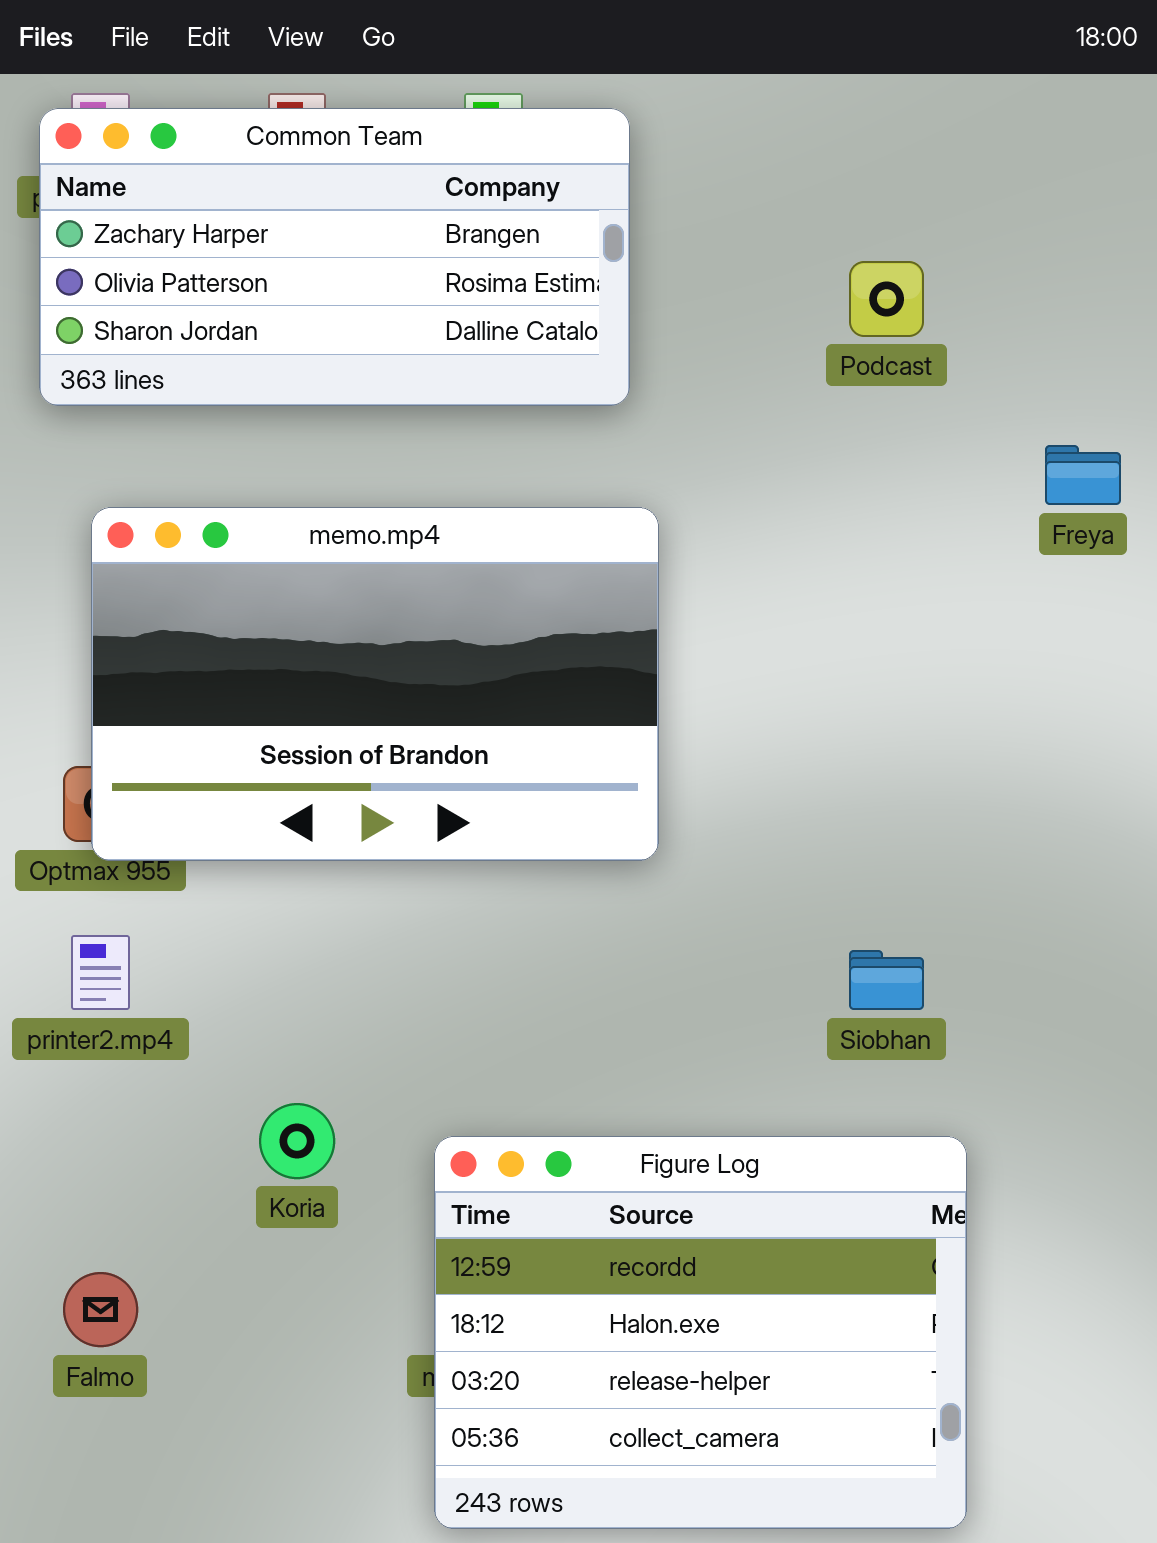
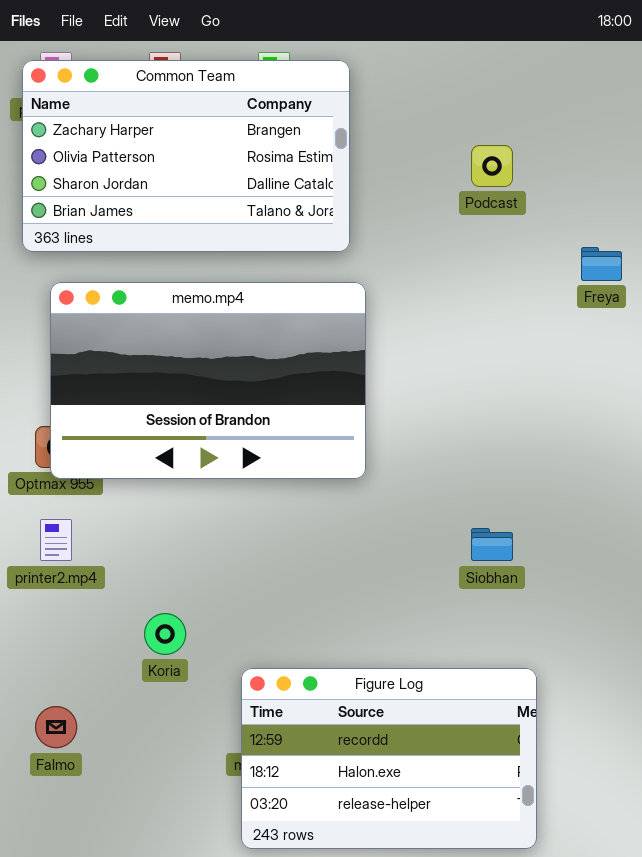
Common Team: [39,108,630,406] -> [22,60,350,252], resized
Figure Log: [434,1136,967,1529] -> [241,668,537,849], resized

